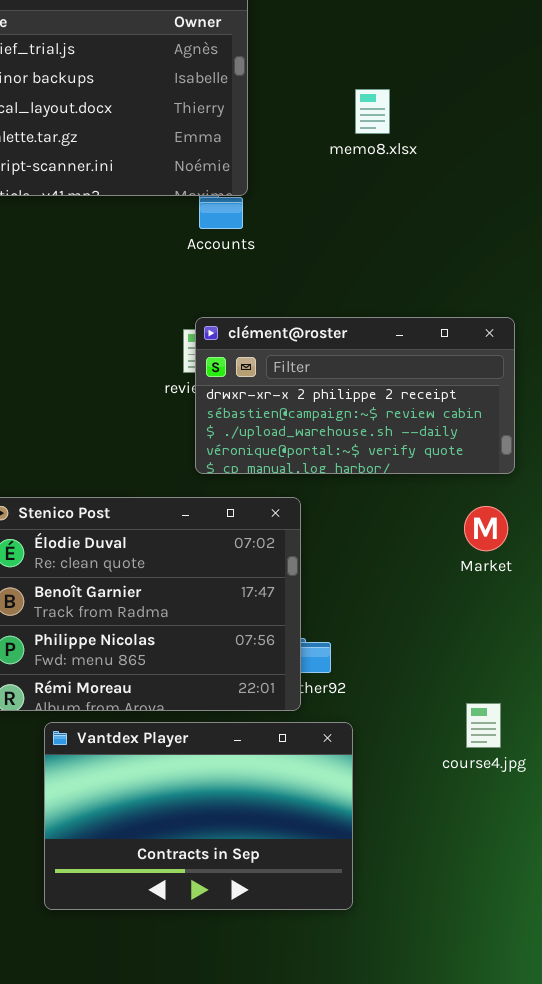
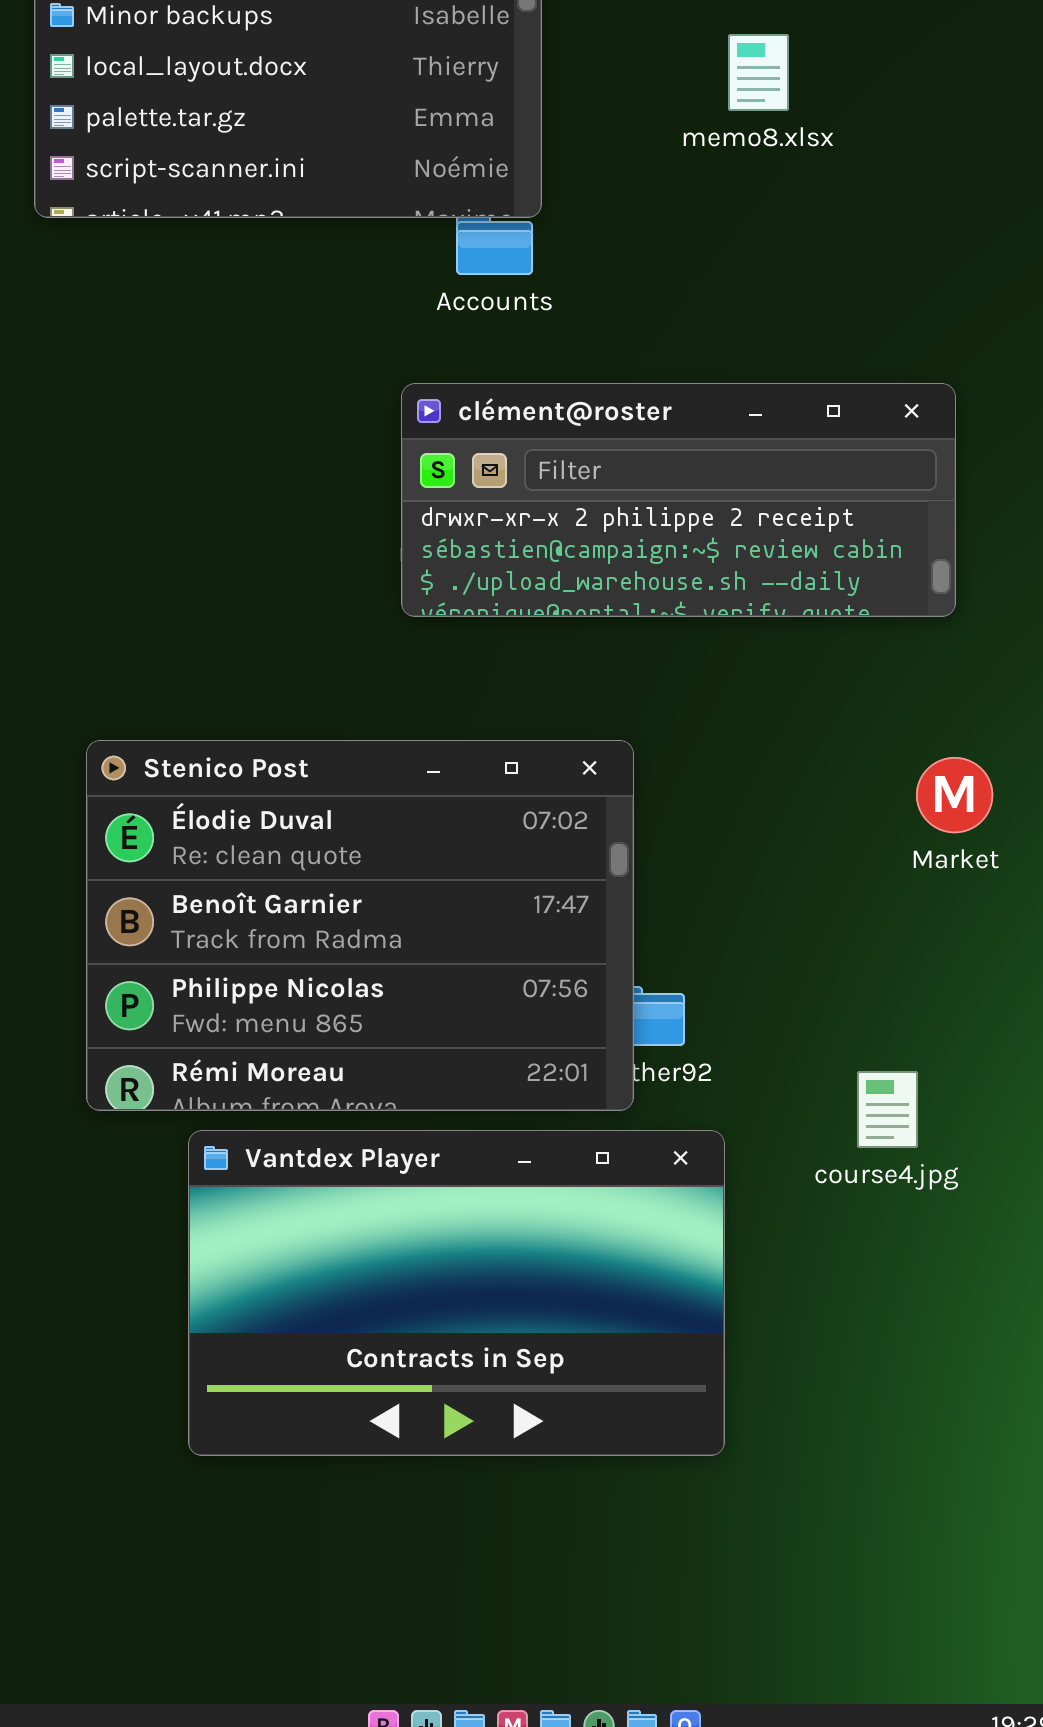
clément@roster: [195,317,515,474] -> [401,383,956,617], moved, resized
course4.jpg: [466,703,501,748] -> [857,1071,918,1148], moved

